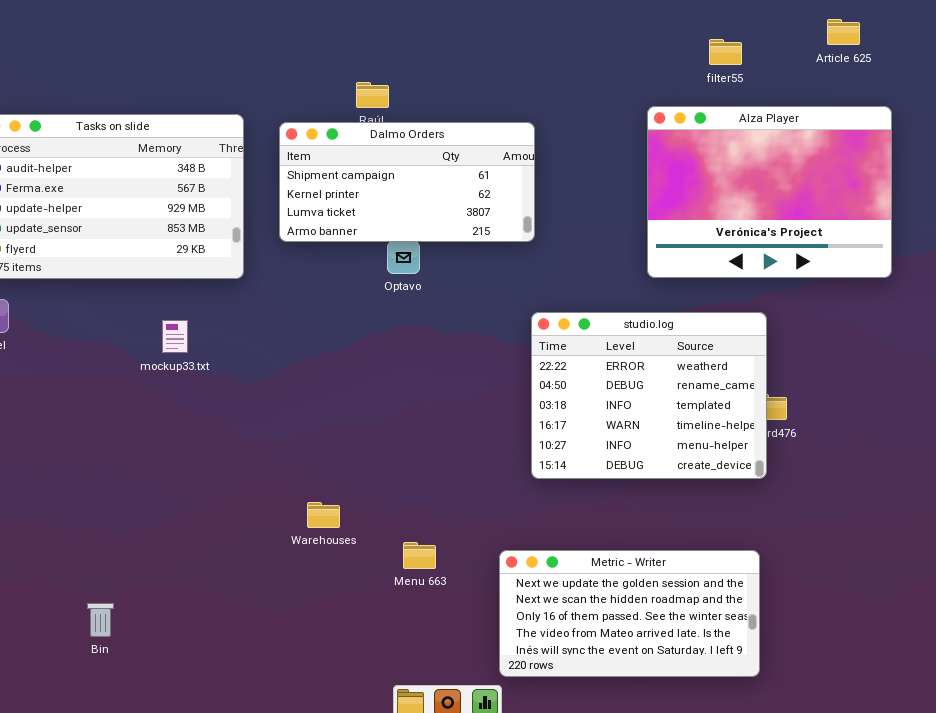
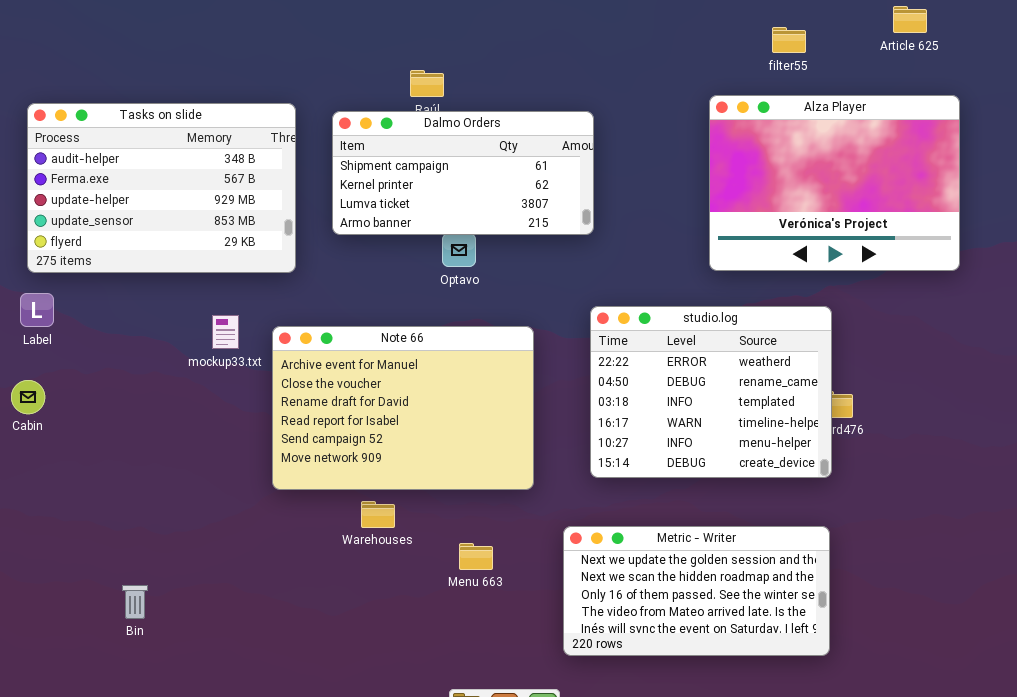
Note 66: none -> [272,326,534,490], opened
Metric - Writer: [499,550,760,677] -> [563,526,830,656], moved
Bin: [87,603,114,637] -> [122,585,148,619], moved

